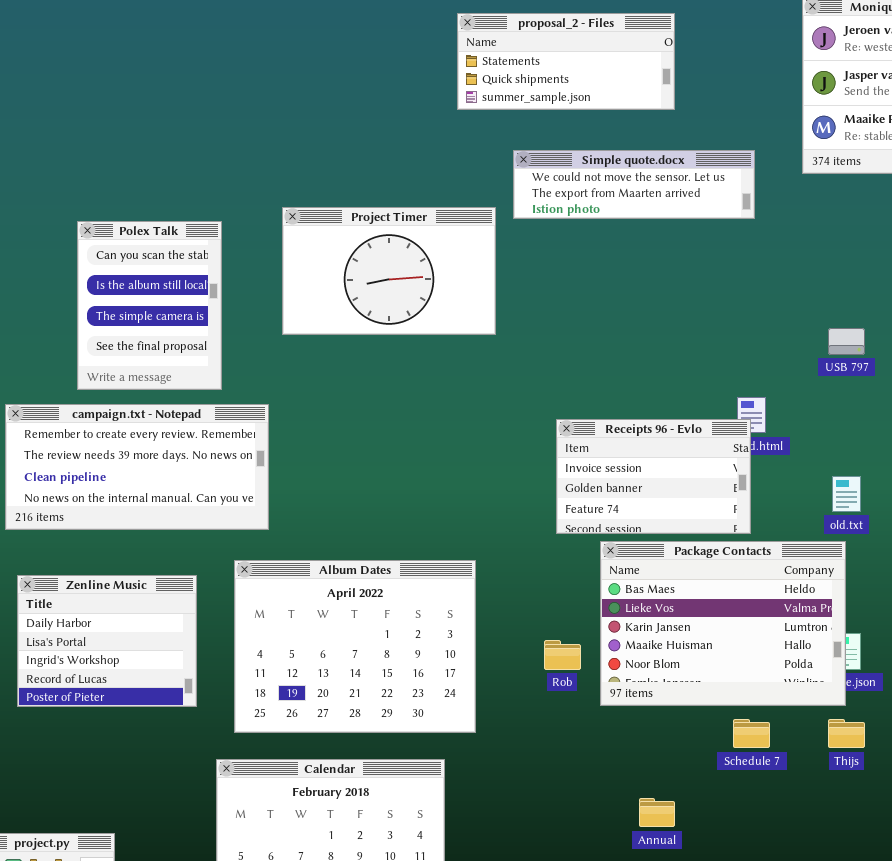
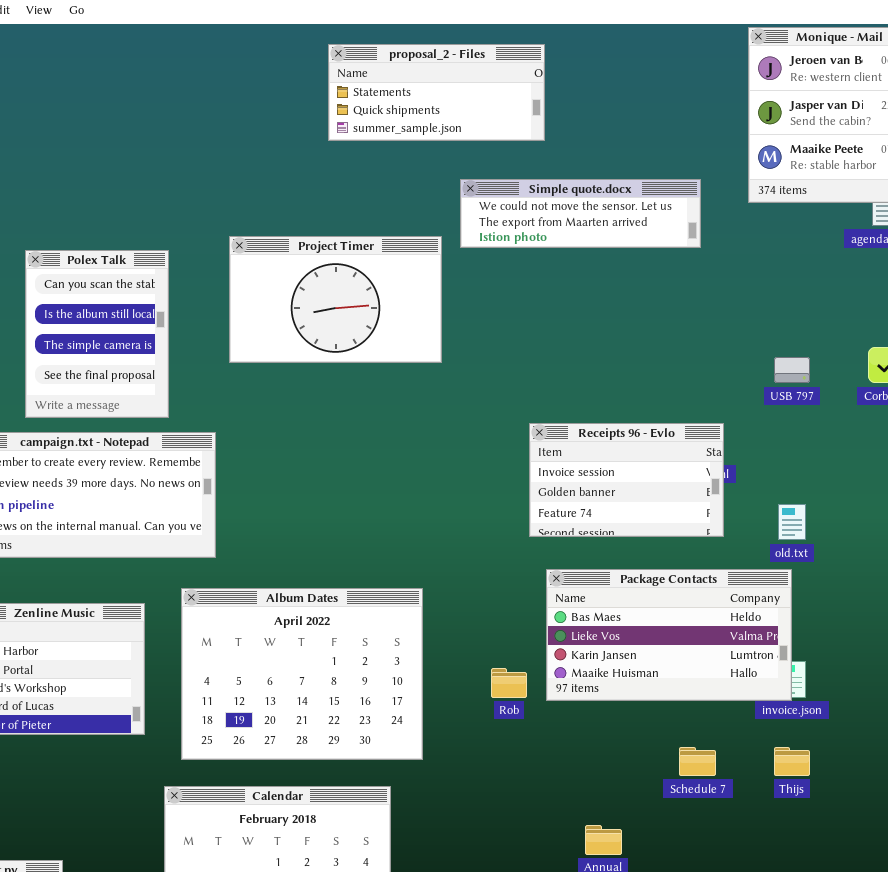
proposal_2 - Files: [457,13,675,110] -> [328,44,545,141], moved
Receipts 96 - Evlo: [556,419,751,534] -> [529,423,724,537], moved
Package Contacts: [600,541,846,706] -> [546,569,792,701], resized

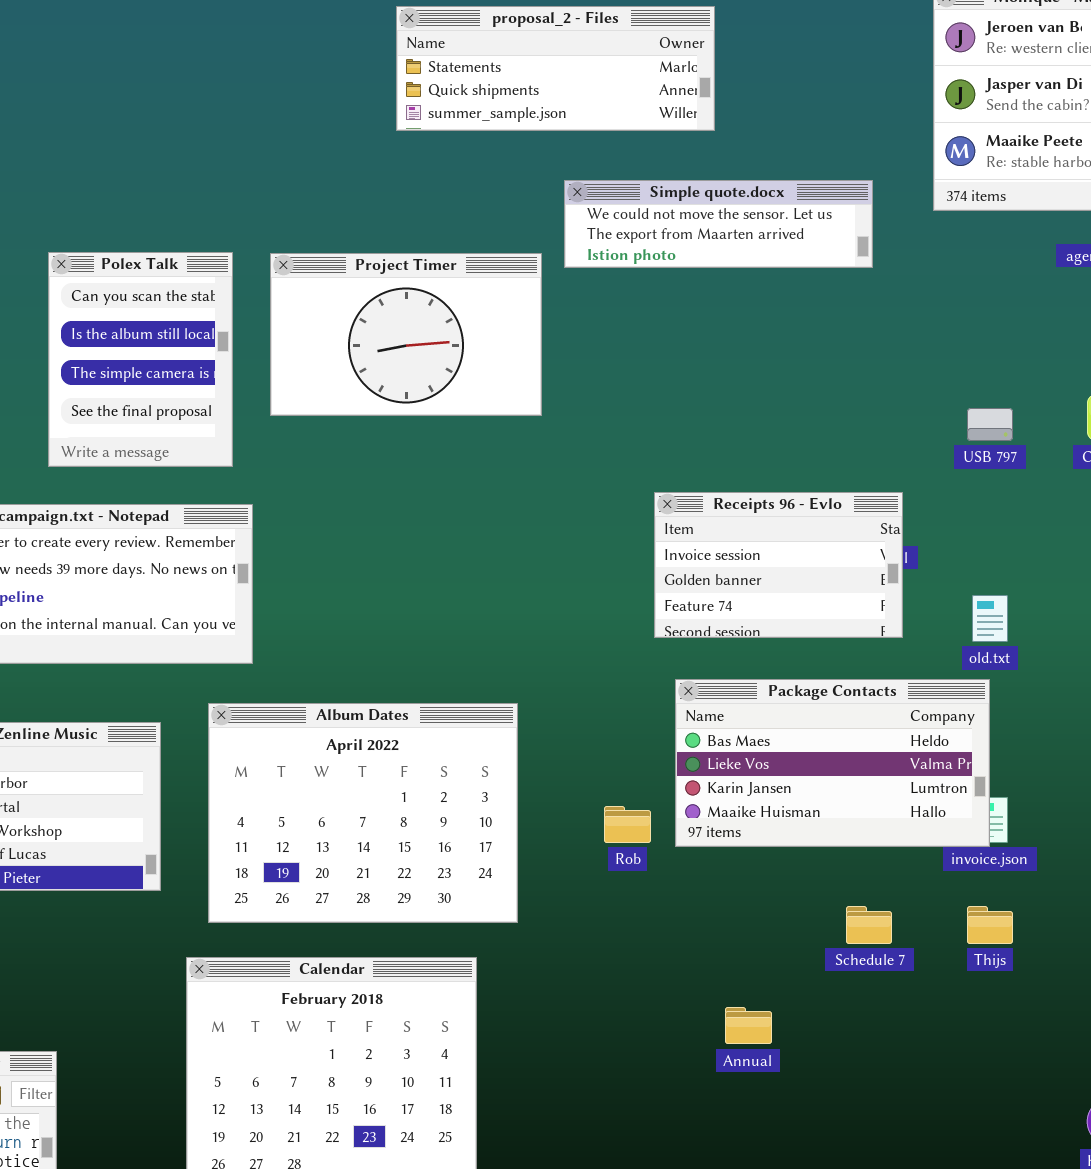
proposal_2 - Files: [328,44,545,141] -> [396,6,715,131], resized
Polex Talk: [25,250,169,418] -> [48,252,233,467], moved

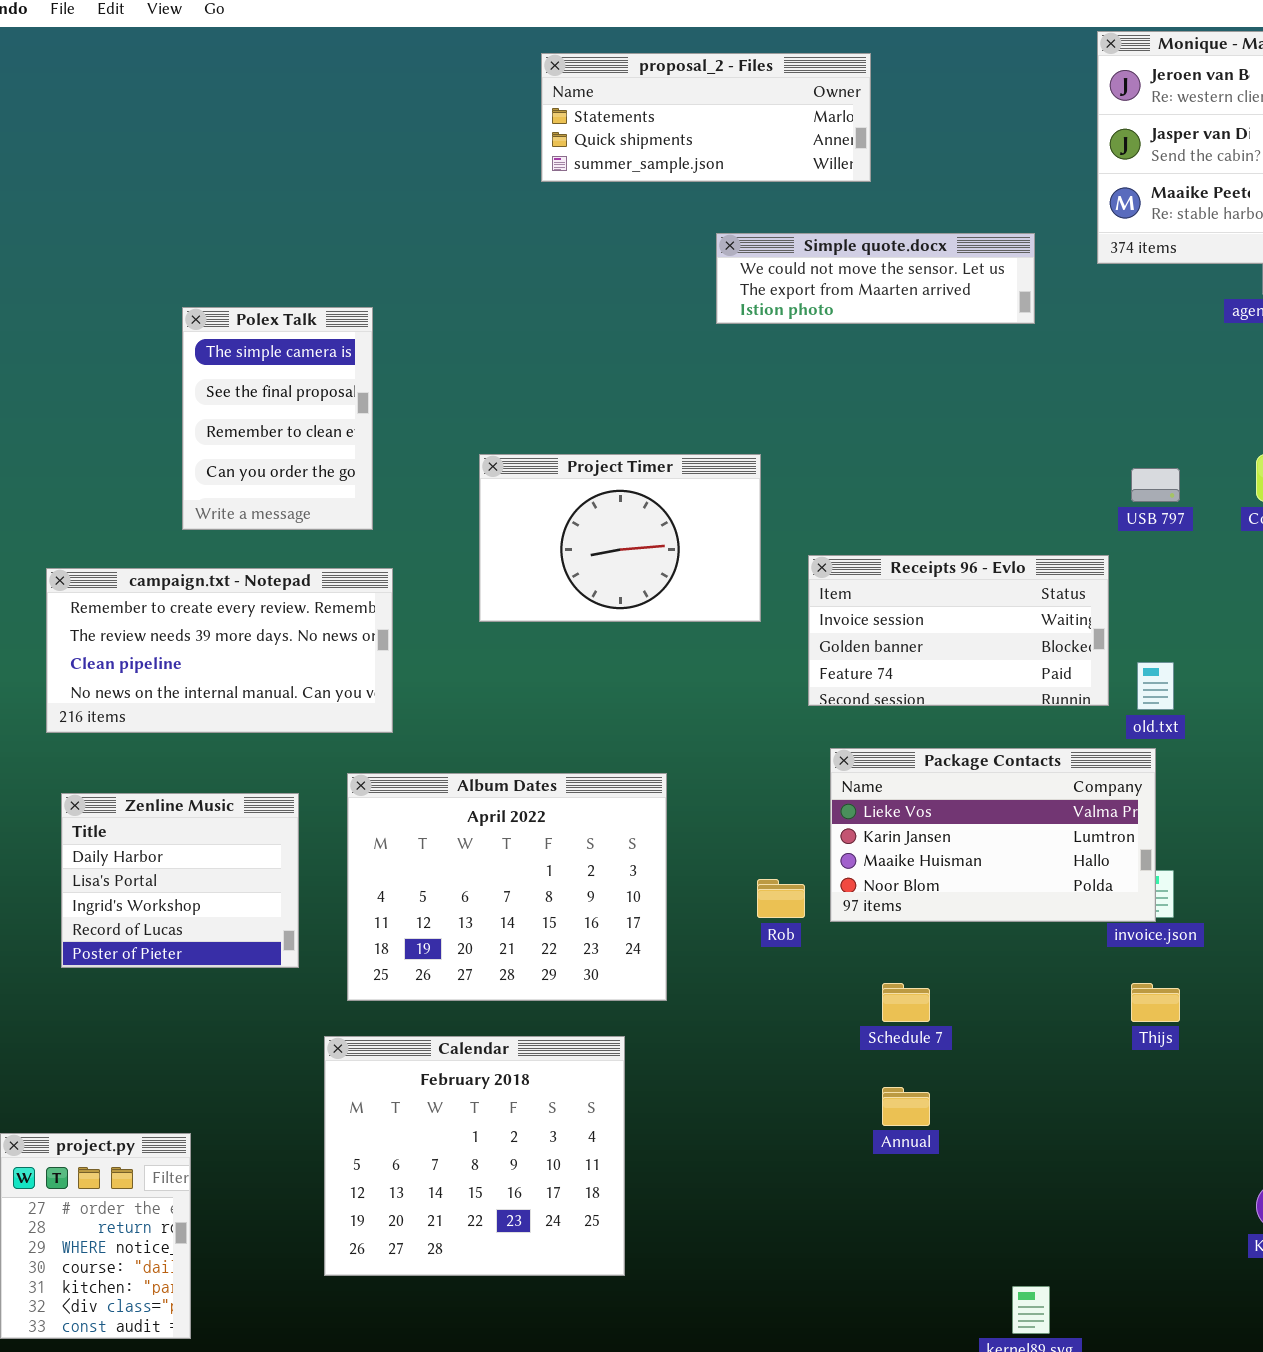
Polex Talk: [48,252,233,467] -> [182,307,373,530], scrolled down 2 rows
Project Timer: [270,253,542,416] -> [479,454,761,622], moved
Receipts 96 - Evlo: [654,492,903,638] -> [808,555,1109,706], resized
Package Contacts: [675,679,990,847] -> [830,748,1156,922], scrolled down 1 row
Schedule 7: [846,906,892,944] -> [882,983,930,1022], moved

